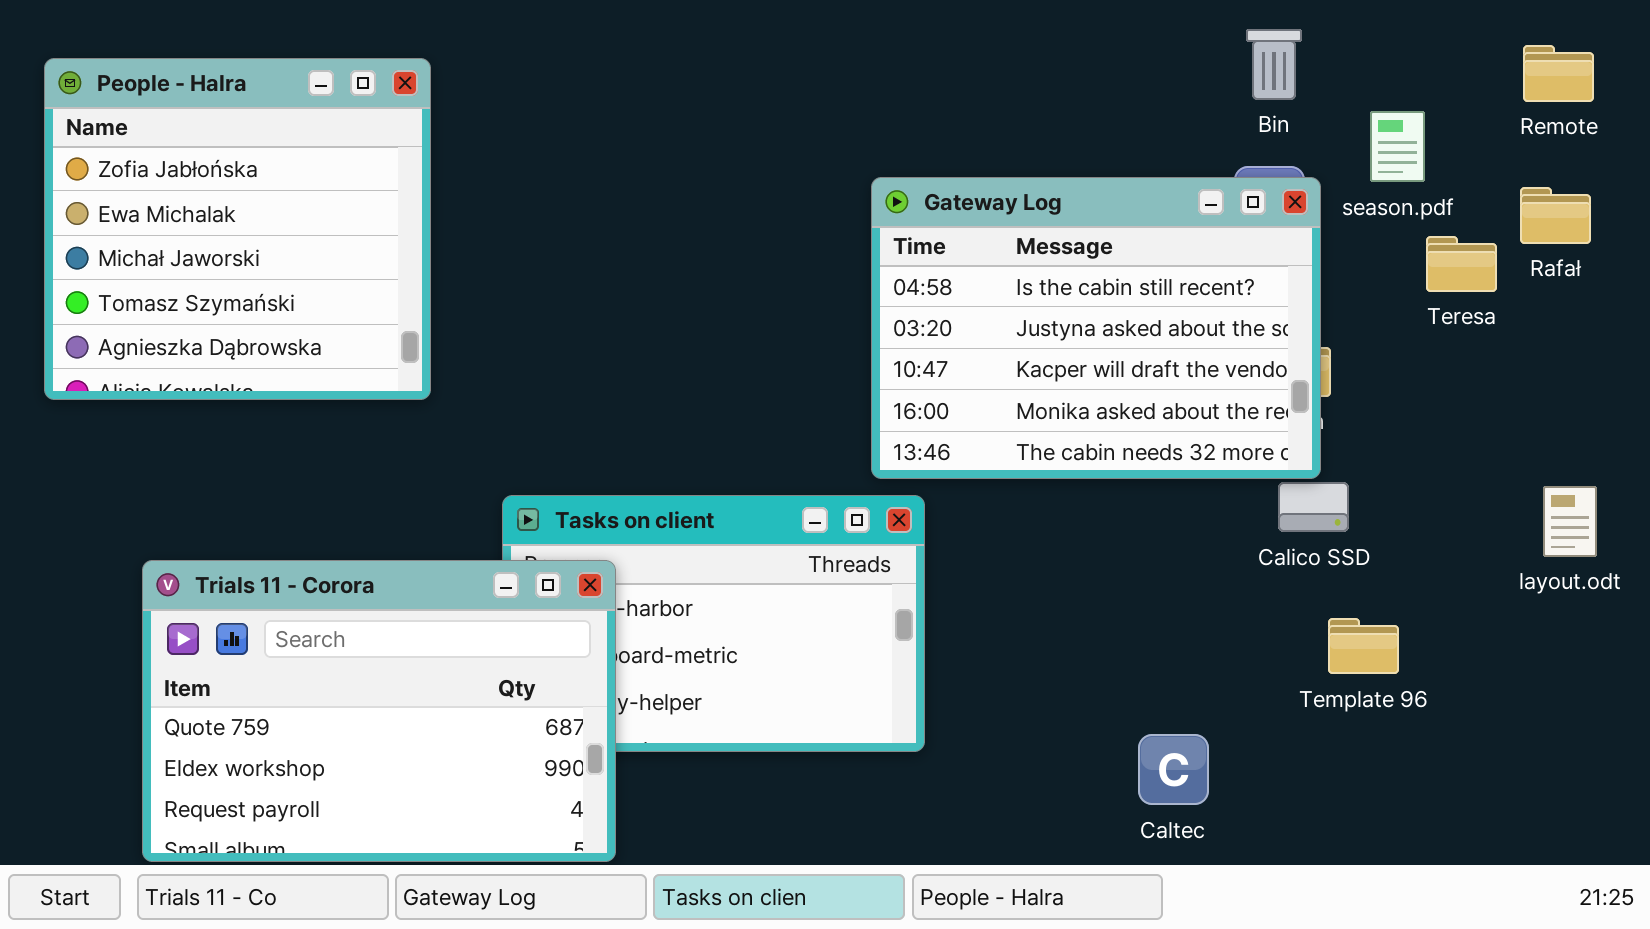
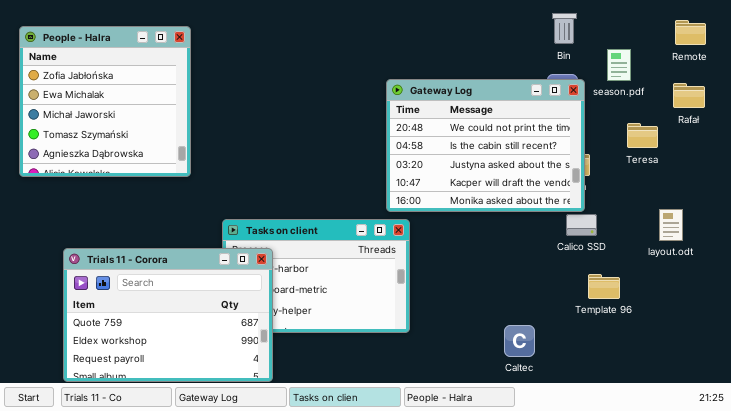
Gateway Log: [871,177,1321,479] -> [386,79,585,212], scrolled up 1 row
Teresa: [1426,236,1497,292] -> [627,123,658,148], moved
layout.odt: [1543,486,1597,557] -> [659,209,683,241], moved

